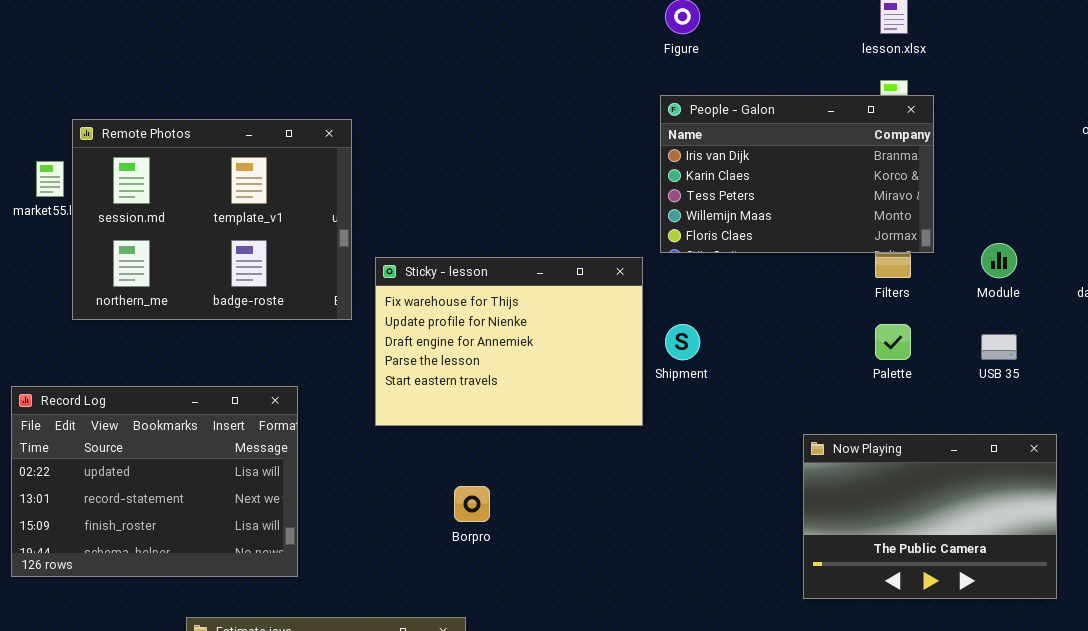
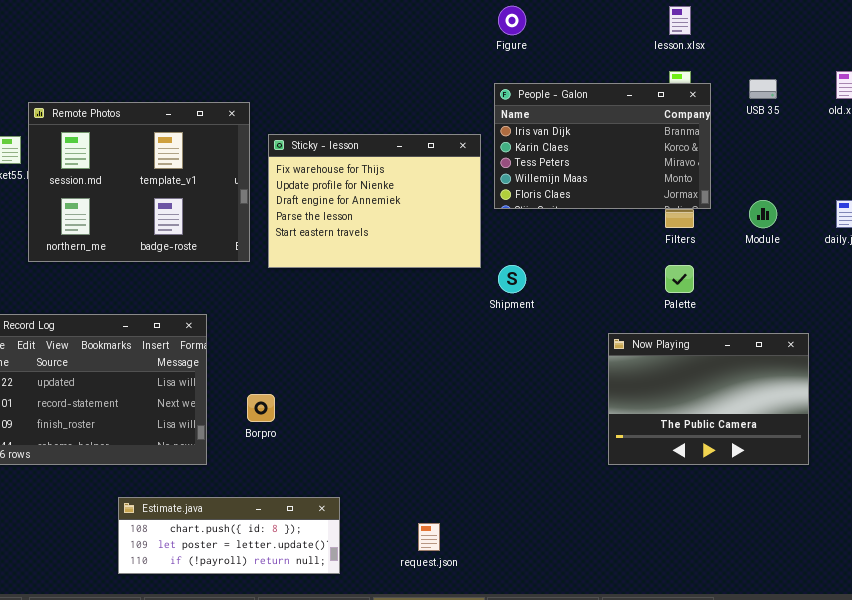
Sticky - lesson: [375,257,643,426] -> [268,134,481,268], moved
USB 35: [981,334,1017,360] -> [749,79,777,99], moved
Now Playing: [803,434,1057,599] -> [608,333,809,465], moved
Borpro: [454,486,490,522] -> [247,394,275,422], moved

